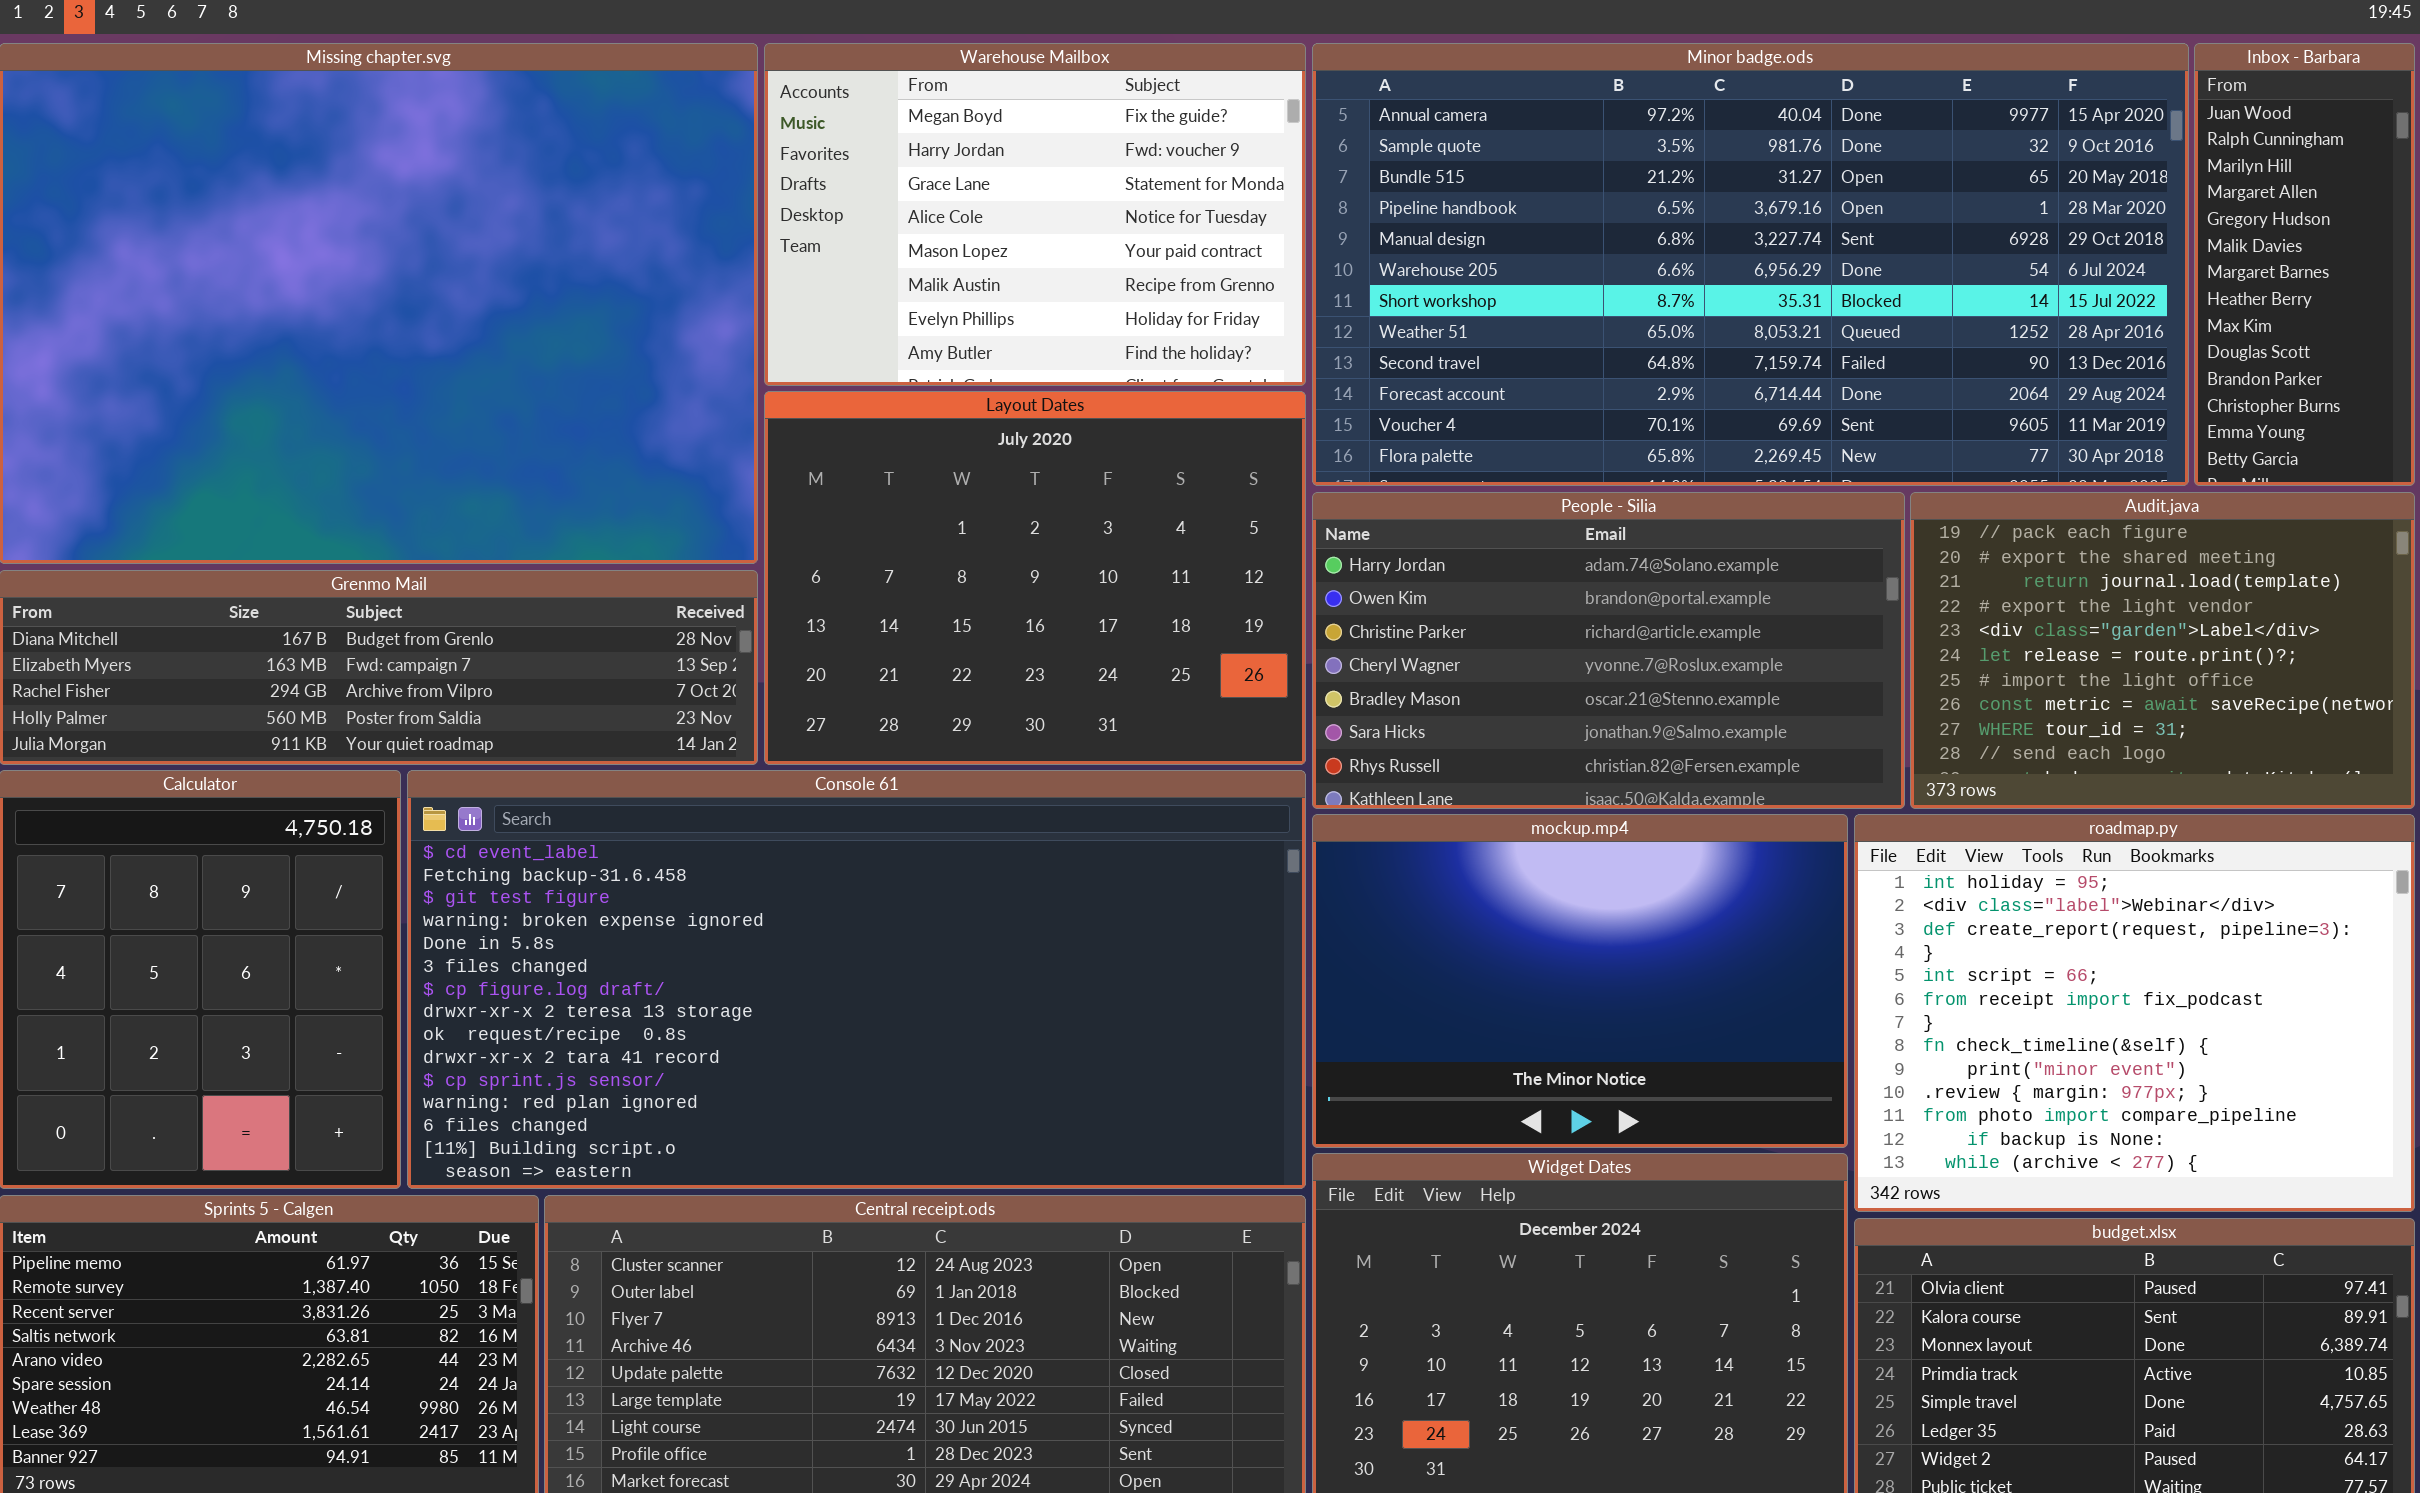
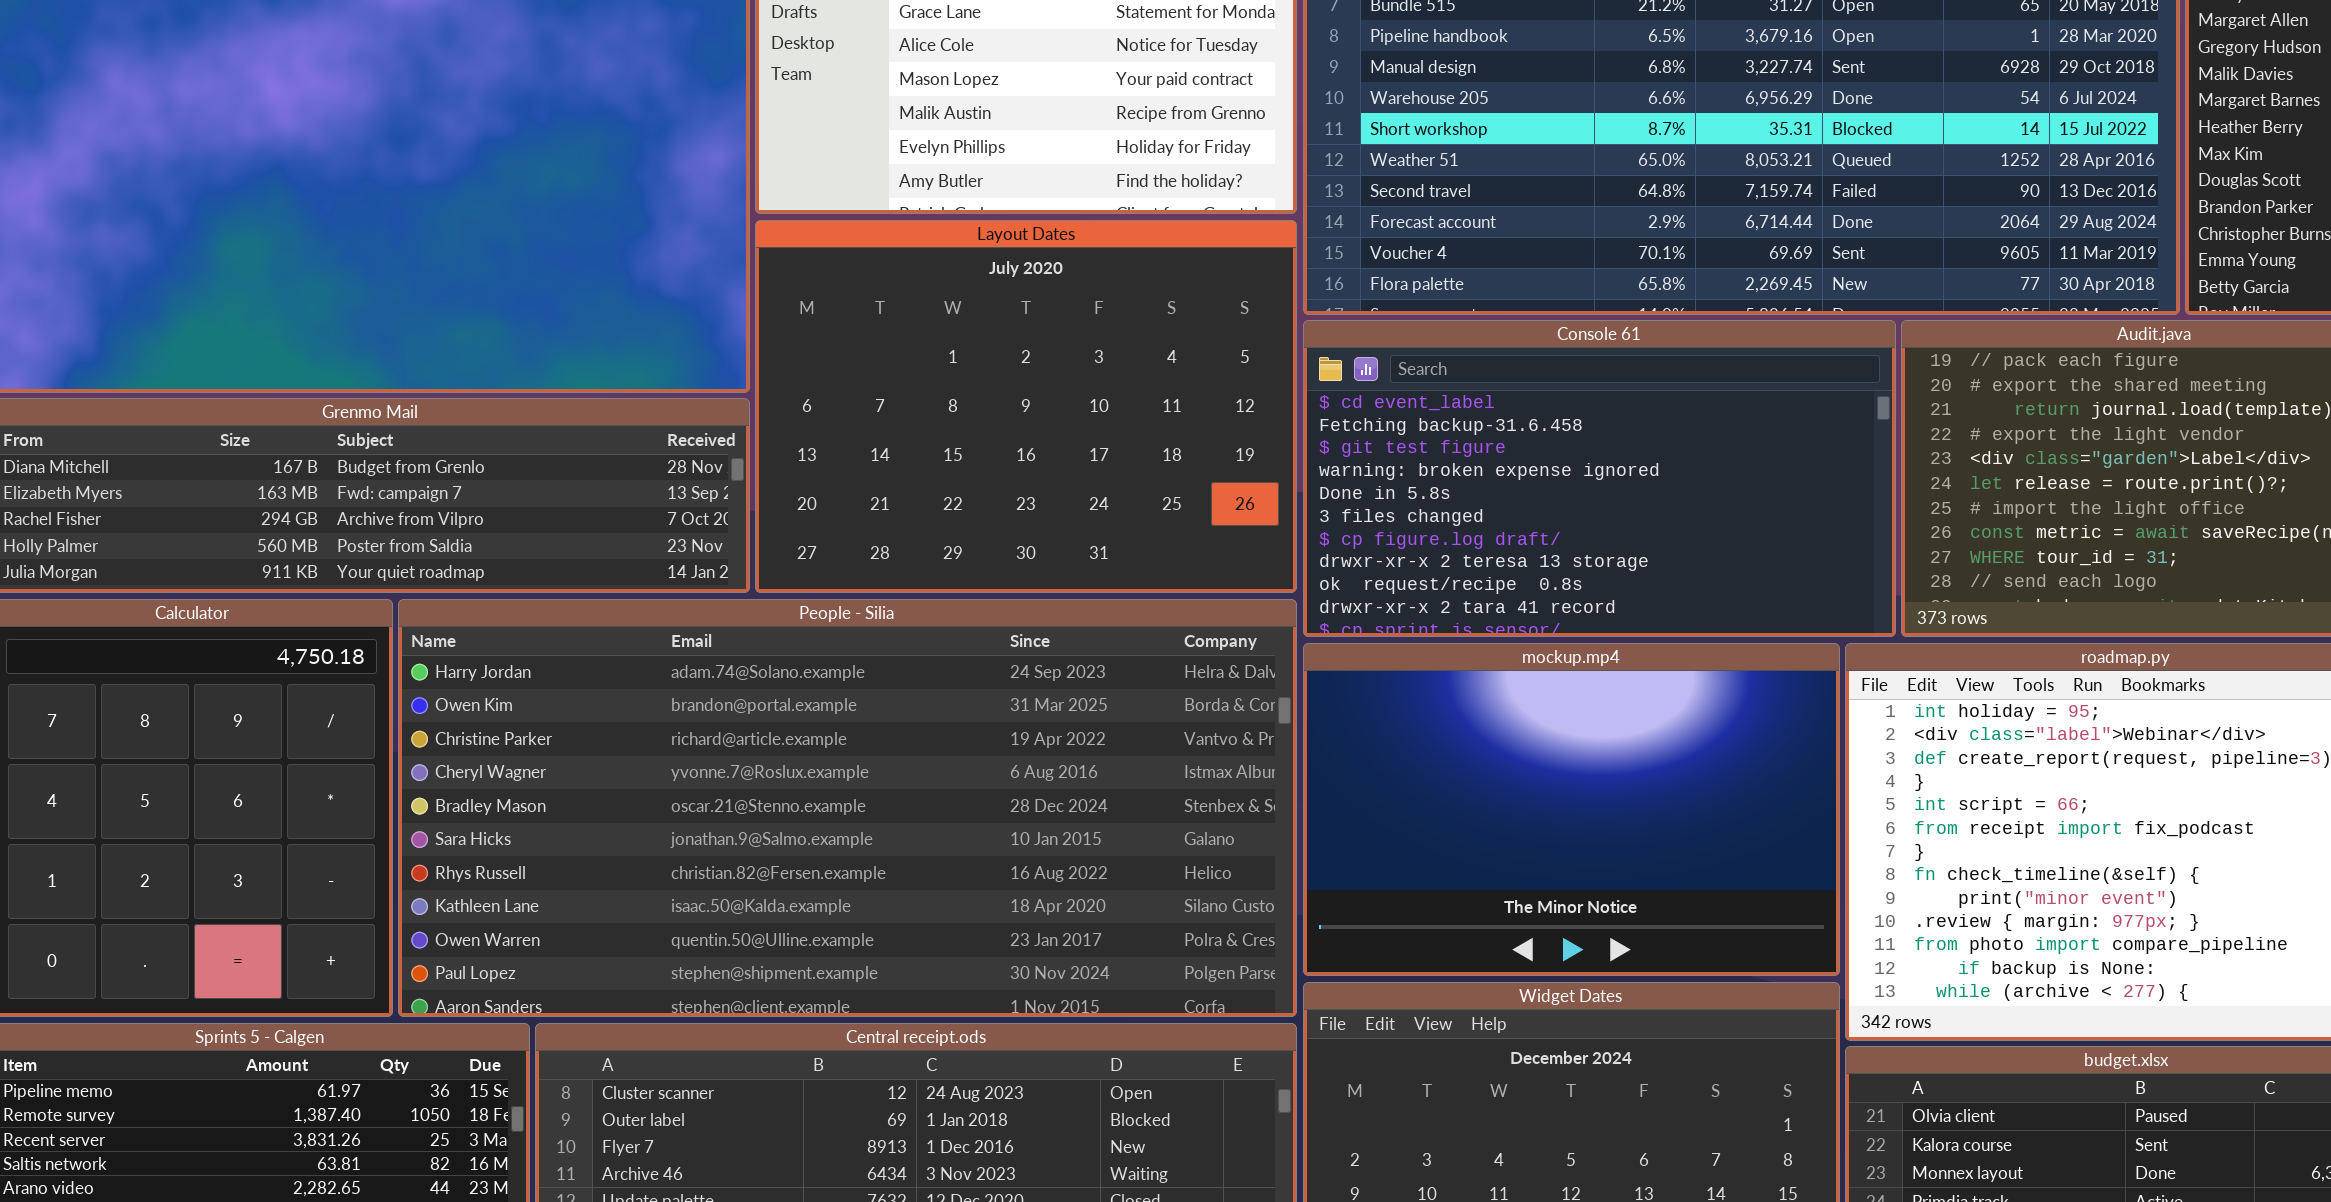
People - Silia: [1312,492,1905,809] -> [398,599,1297,1017], moved, resized
Console 61: [407,770,1306,1189] -> [1303,320,1896,637], moved, resized

